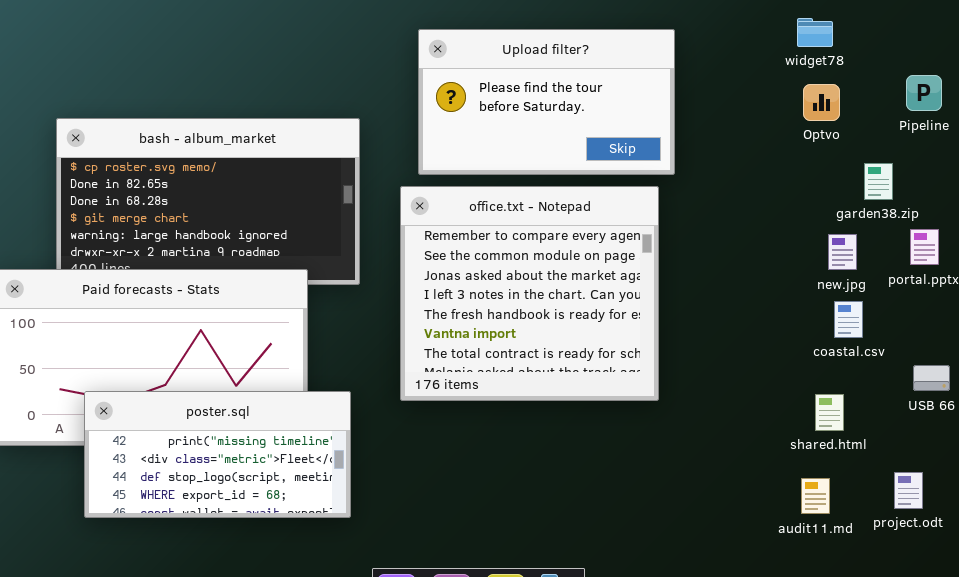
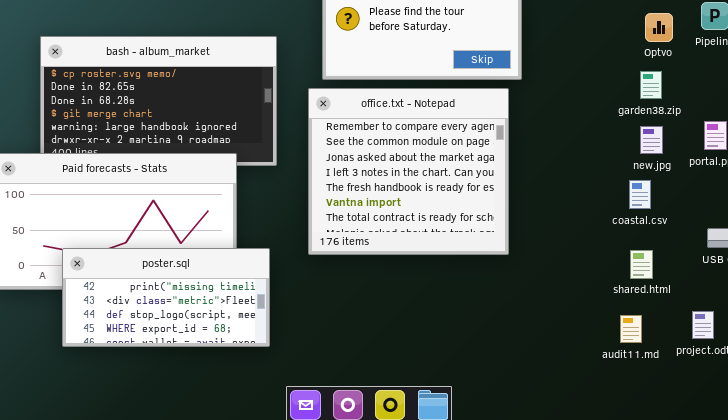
Optvo: [803,84,840,121] -> [645,13,673,42], moved
garden38.zip: [864,163,893,200] -> [640,71,662,99], moved
coastal.csv: [834,301,863,338] -> [629,180,651,209], moved

